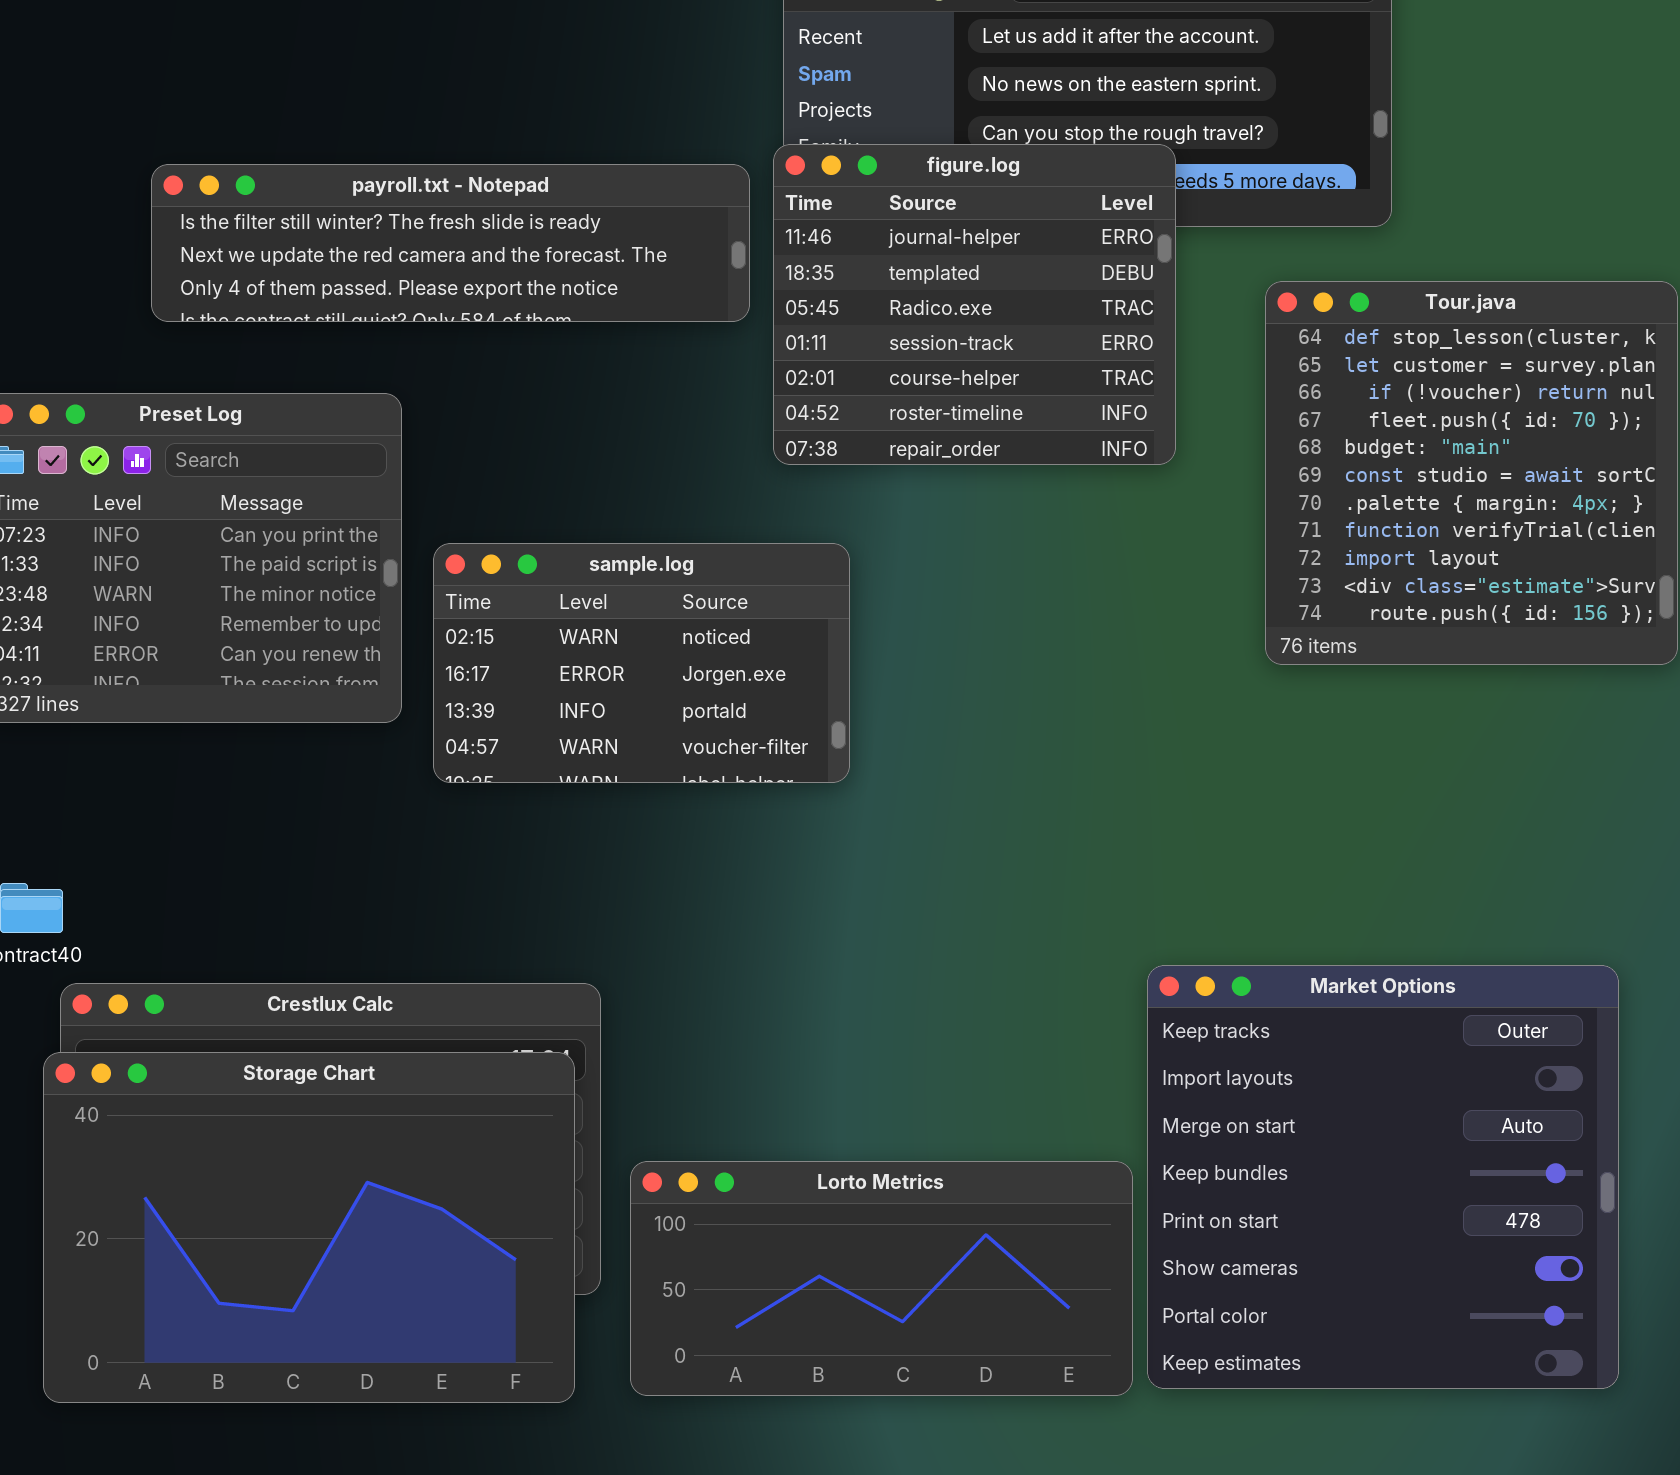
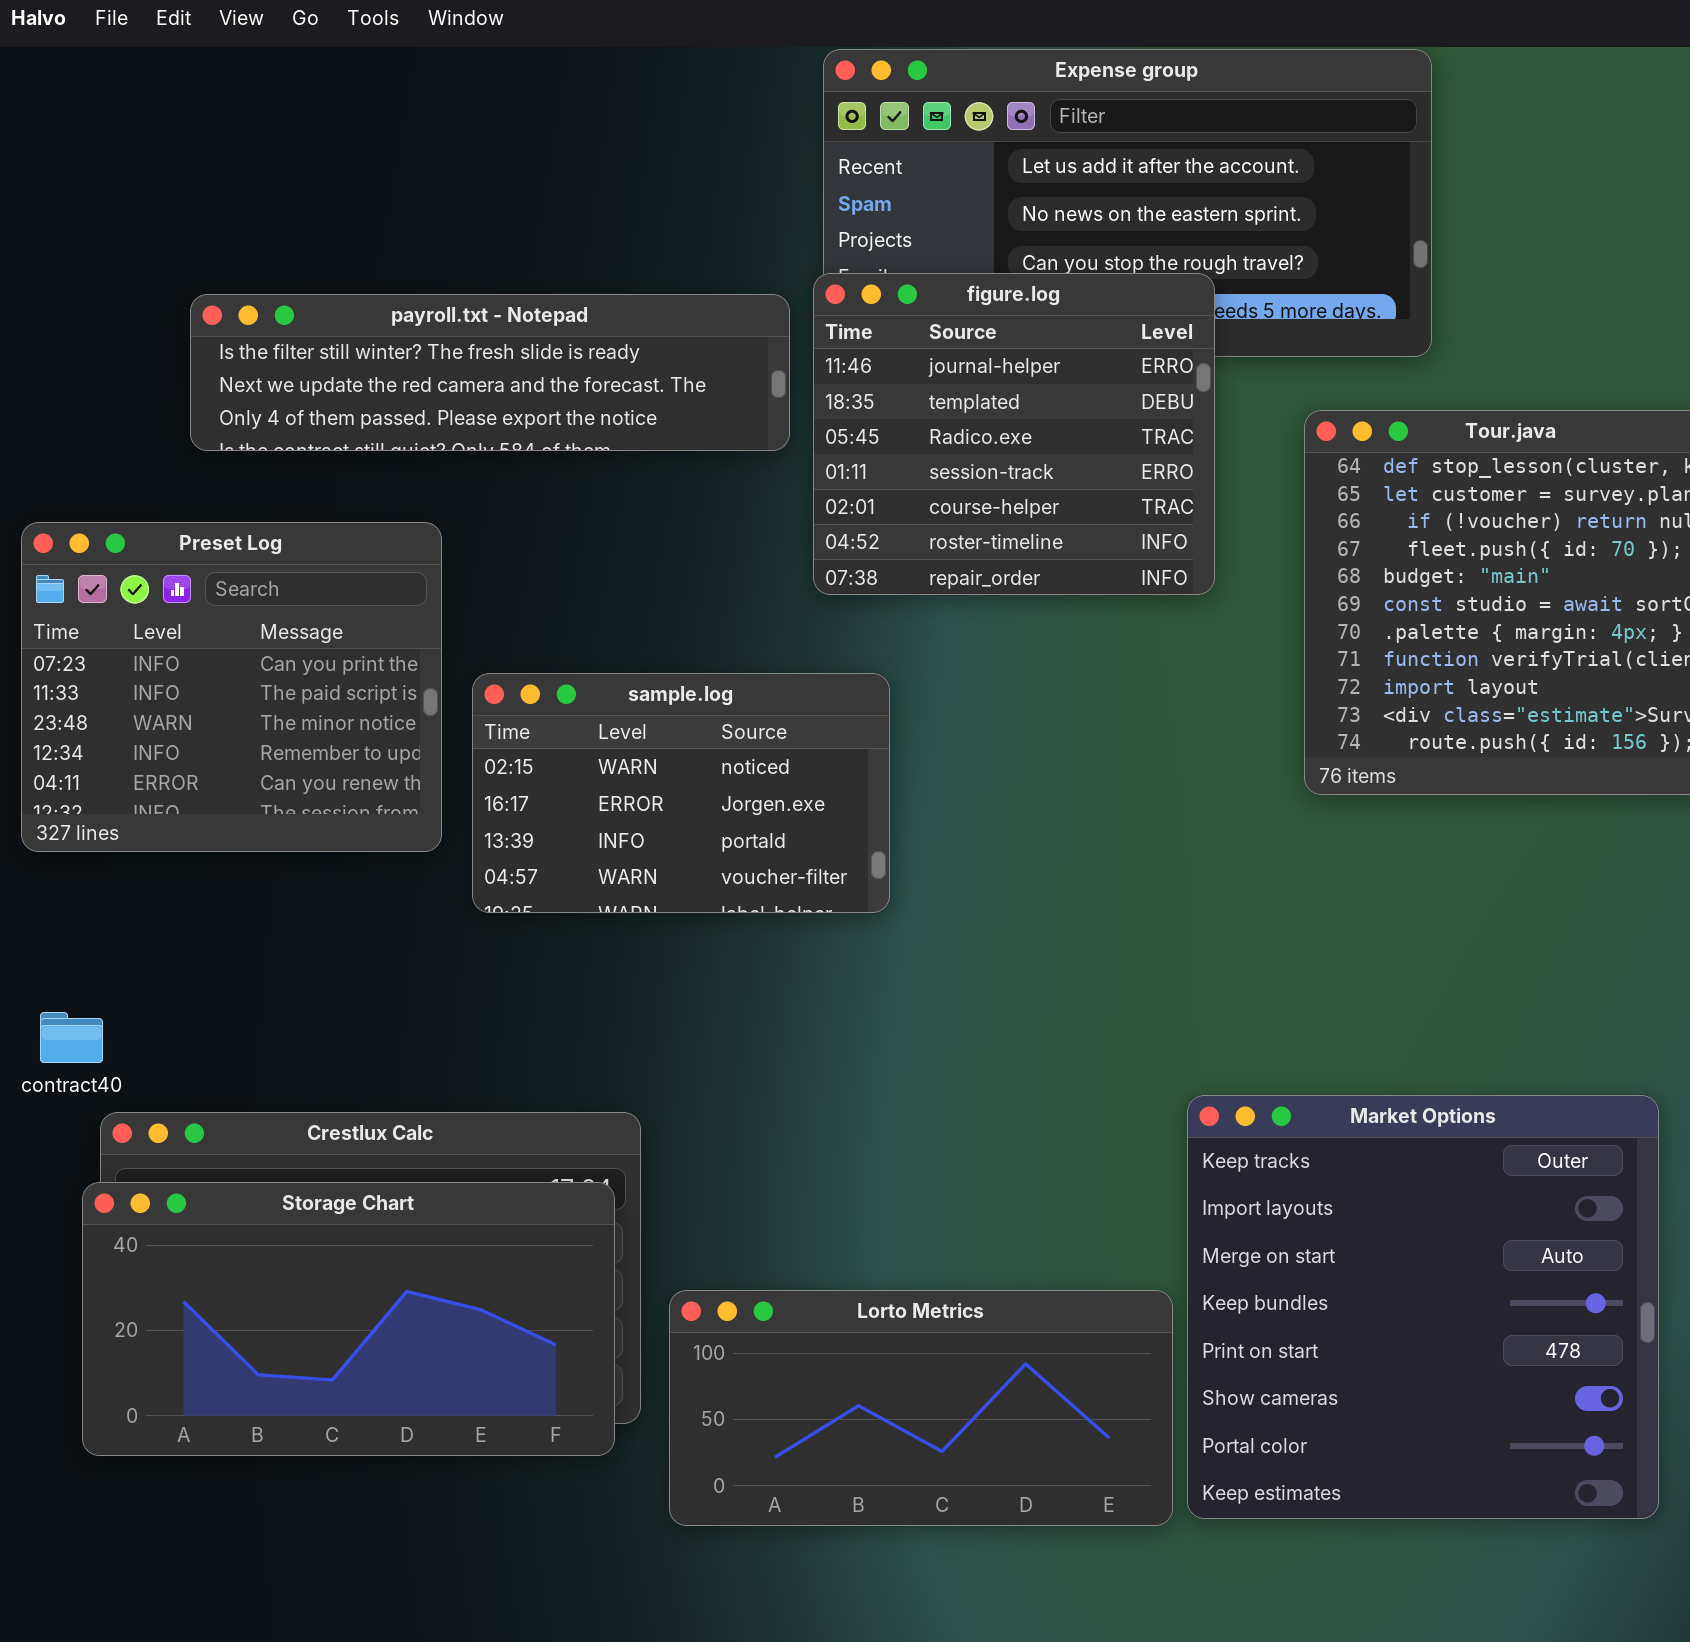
Storage Chart: [43,1052,575,1403] -> [82,1182,615,1456], resized

